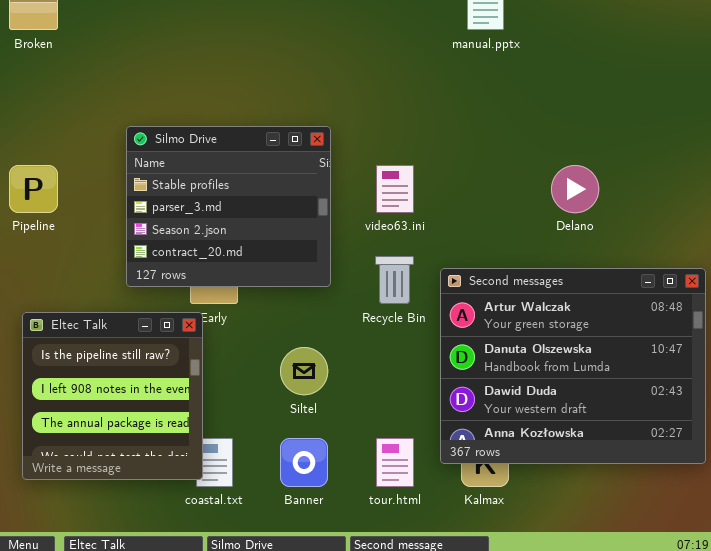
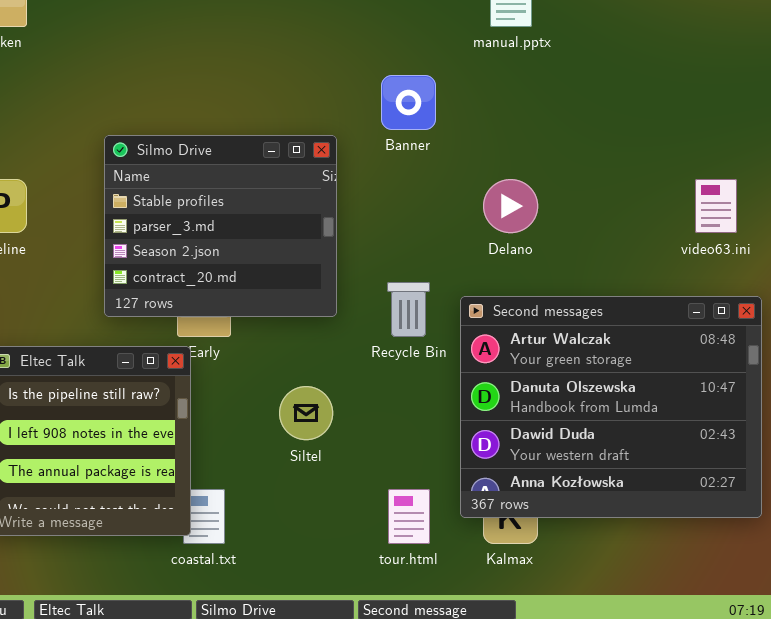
video63.ini: [376,165,414,213] -> [695,179,737,233], moved
Delano: [551,165,599,213] -> [483,179,538,233], moved
Banner: [280,438,328,487] -> [381,75,436,130], moved

